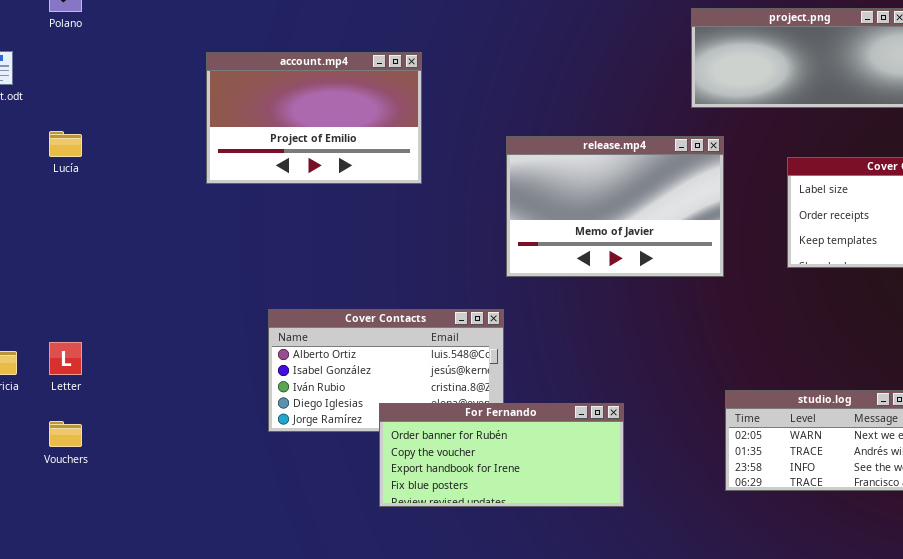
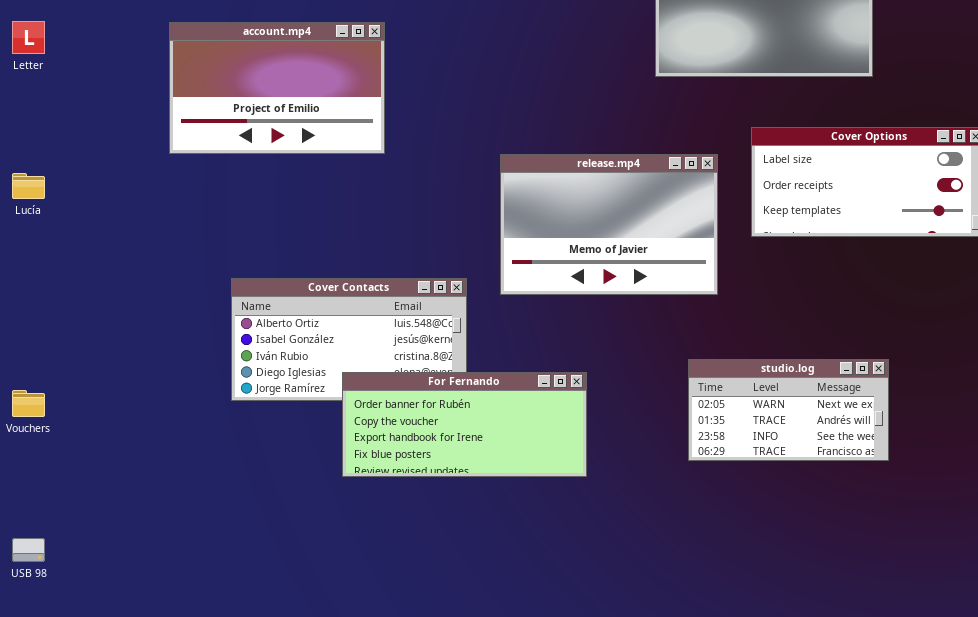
Lucía: [49,131,82,157] -> [12,173,45,199], moved
release.mp4: [506,136,724,277] -> [500,154,718,295], moved
Letter: [49,342,82,375] -> [12,21,45,54], moved

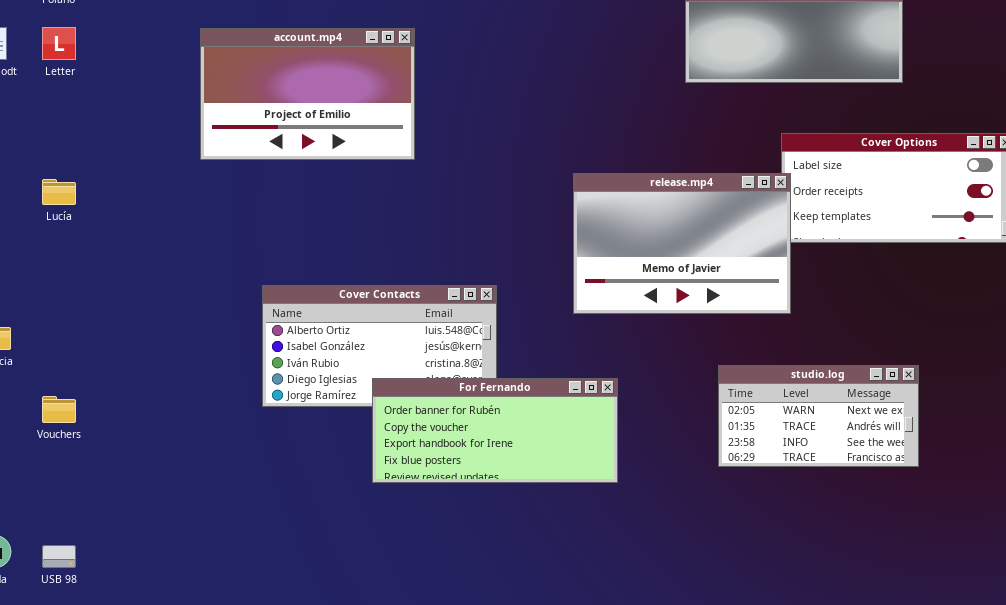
release.mp4: [500,154,718,295] -> [573,173,791,314], moved

